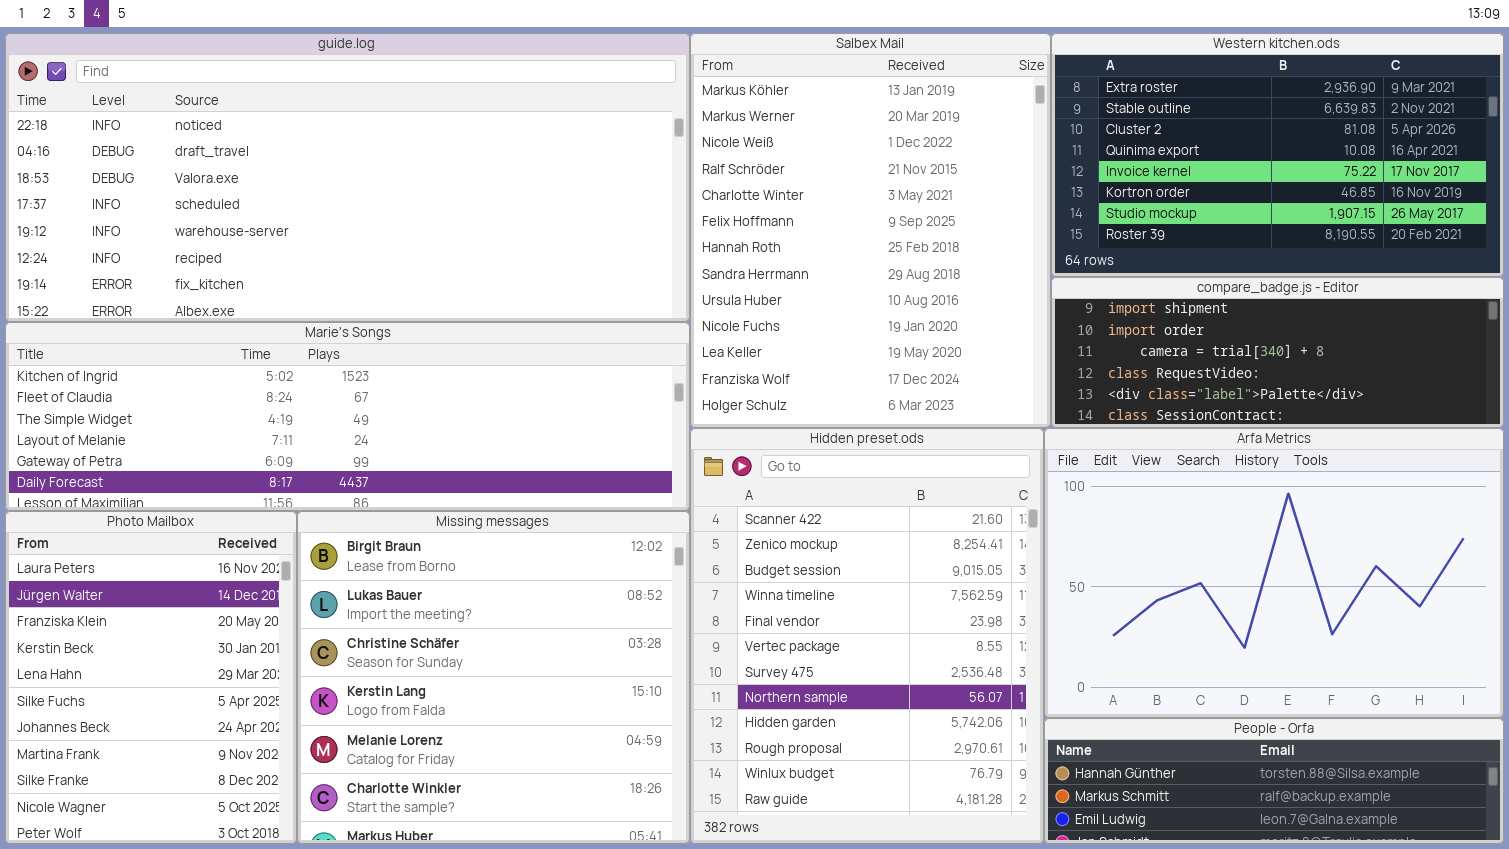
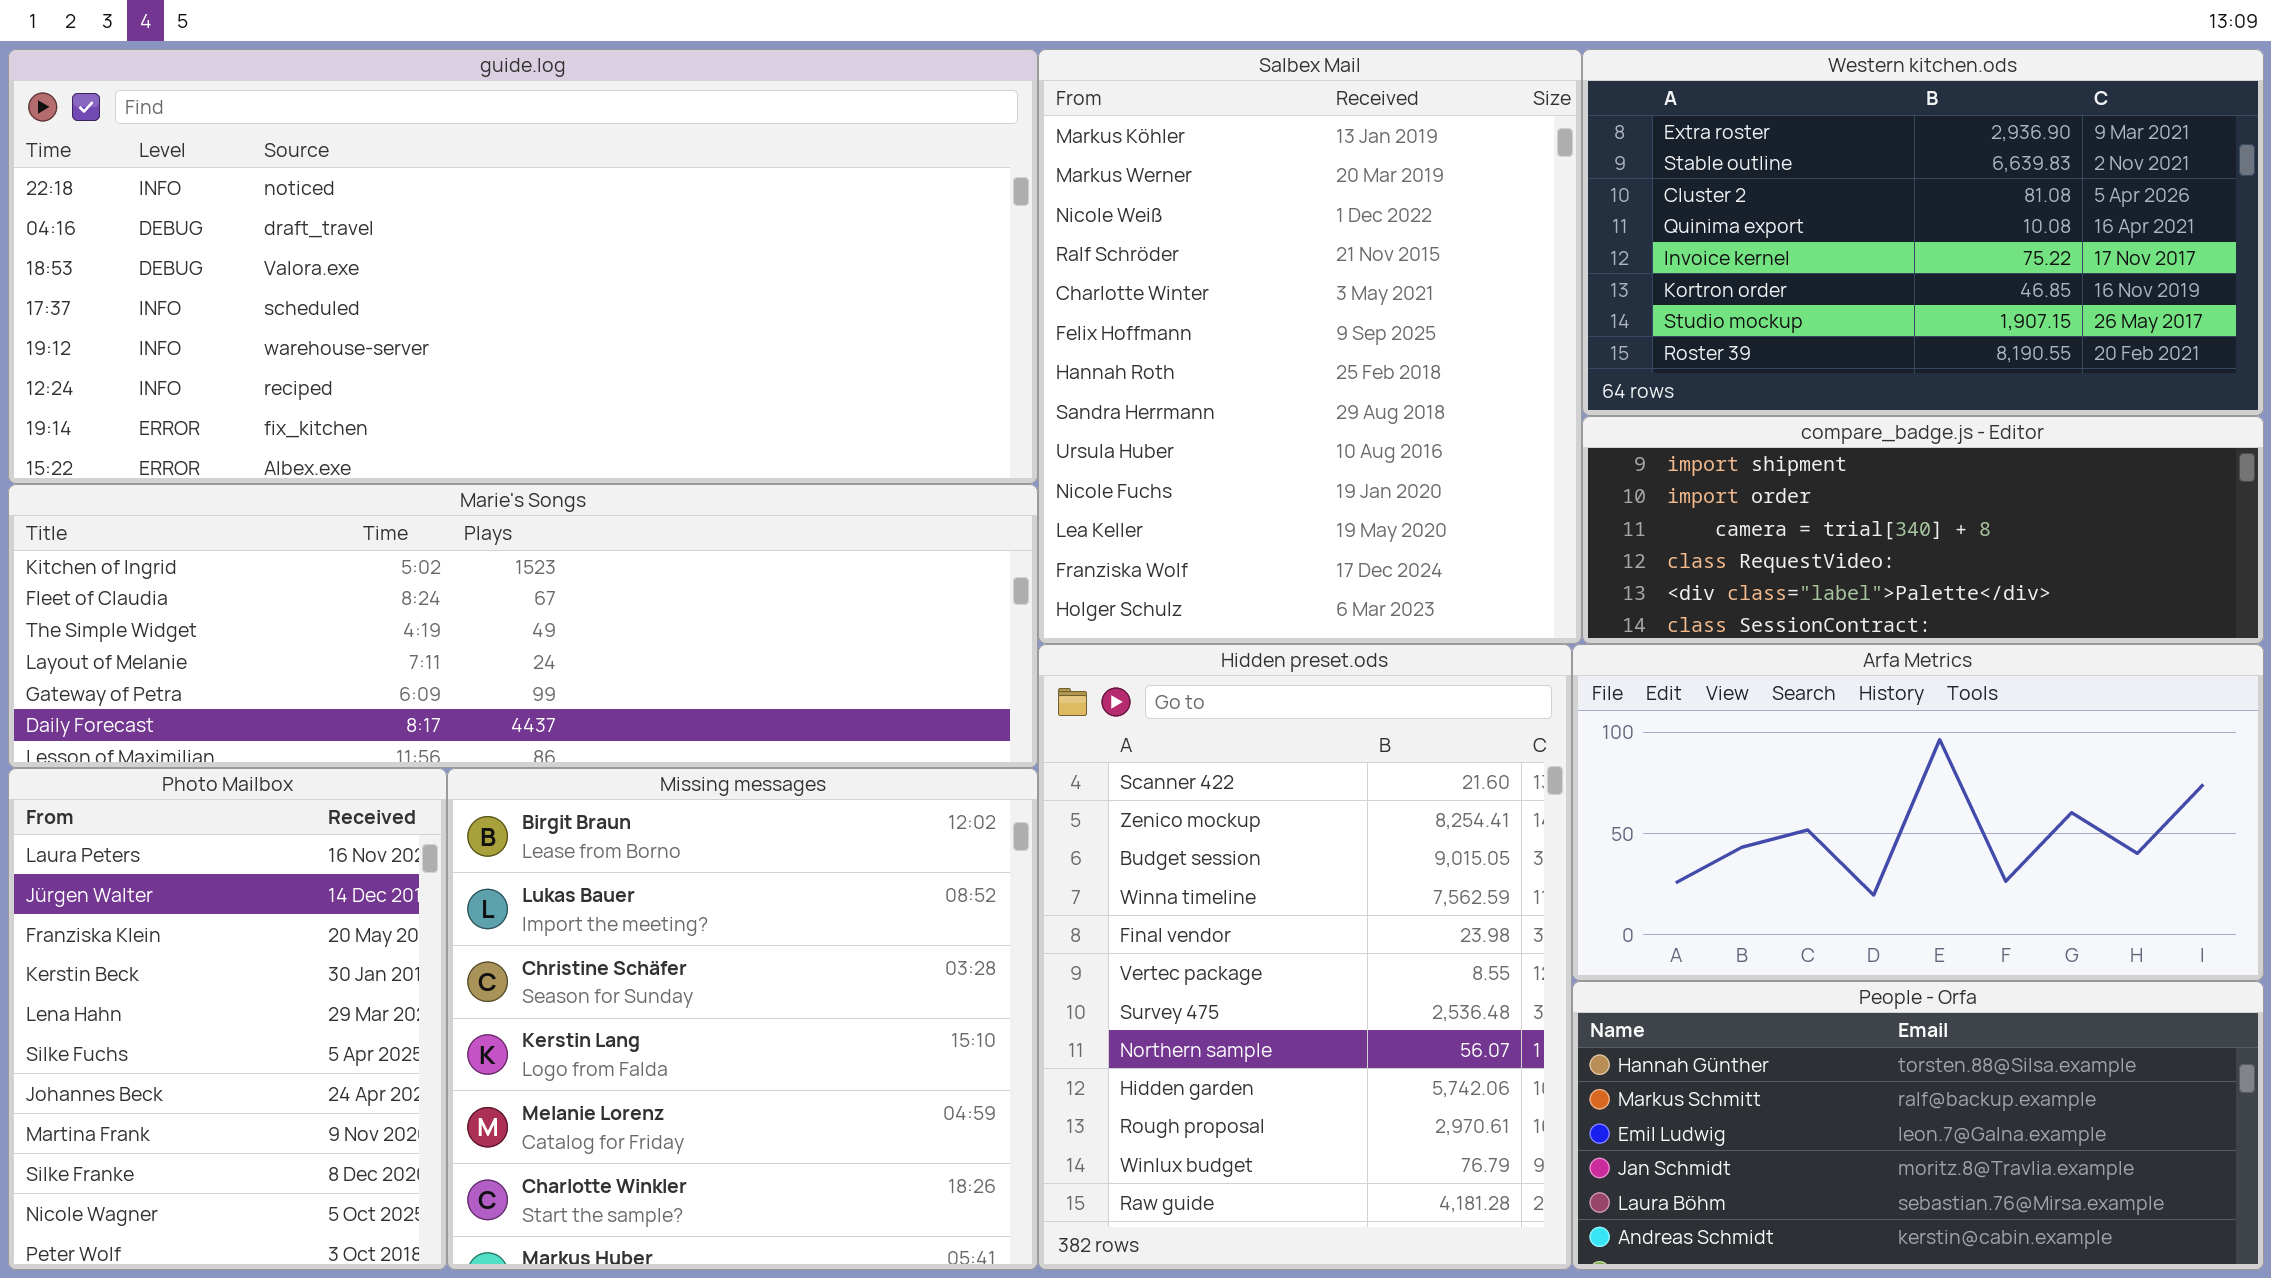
Arfa Metrics: [1044,428,1504,718] -> [1572,644,2264,981], resized
People - Orfa: [1044,718,1504,844] -> [1572,981,2264,1270], resized

